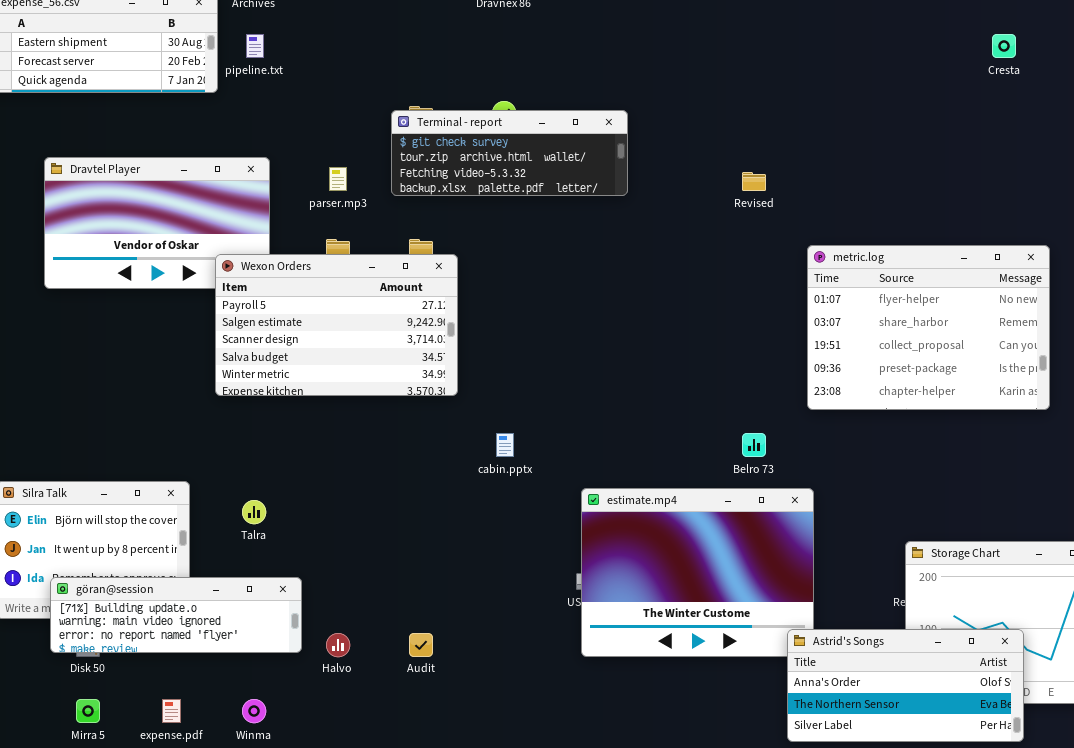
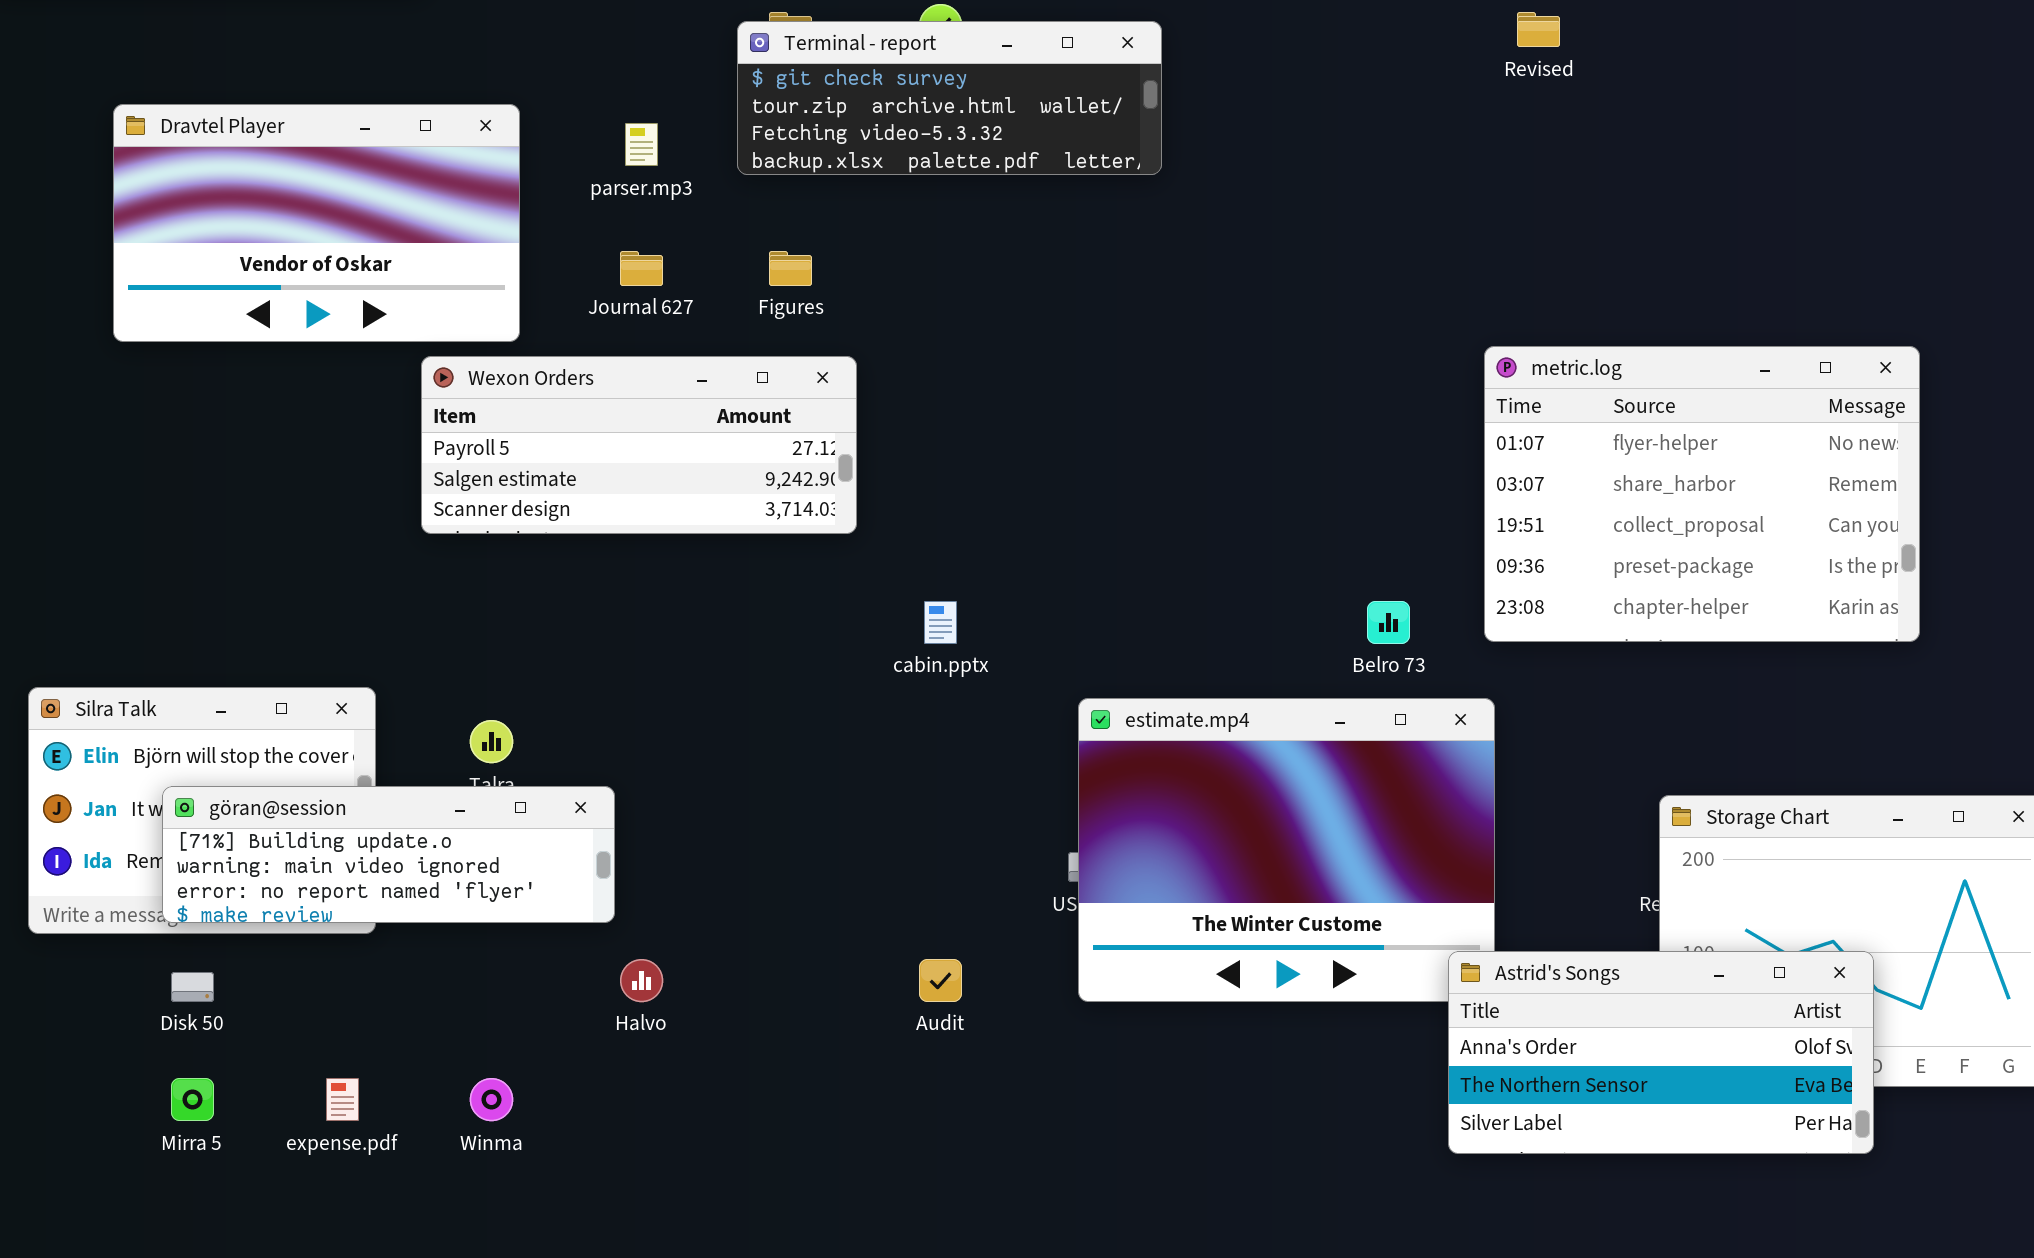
Revised: [742,172,766,191] -> [1517,12,1560,47], moved
metric.log: [807,245,1050,410] -> [1484,346,1920,642], moved
Wexon Orders: [215,254,458,396] -> [421,356,857,534], resized
göran@session: [50,577,302,653] -> [162,786,615,923], moved
Audit: [409,633,433,657] -> [919,959,962,1002], moved

